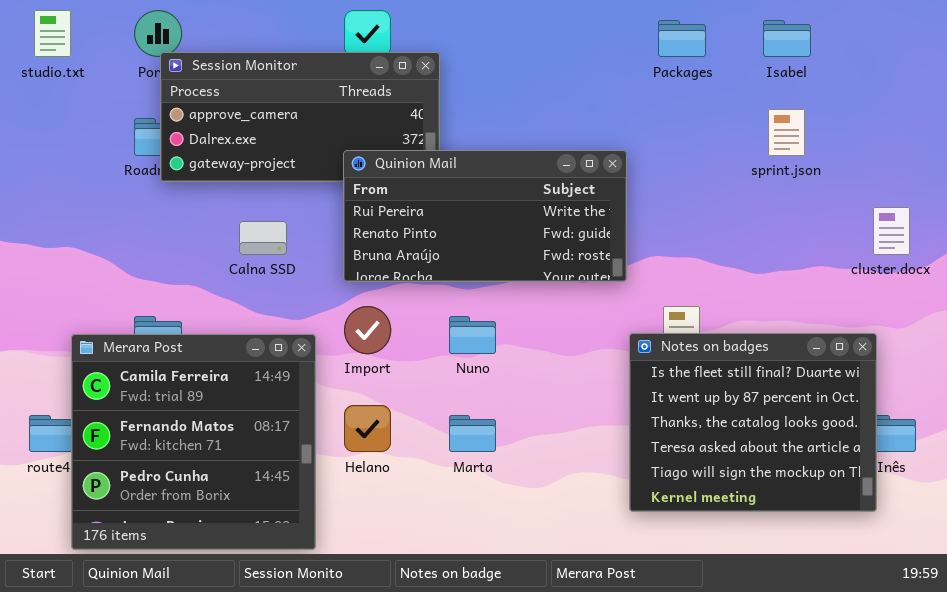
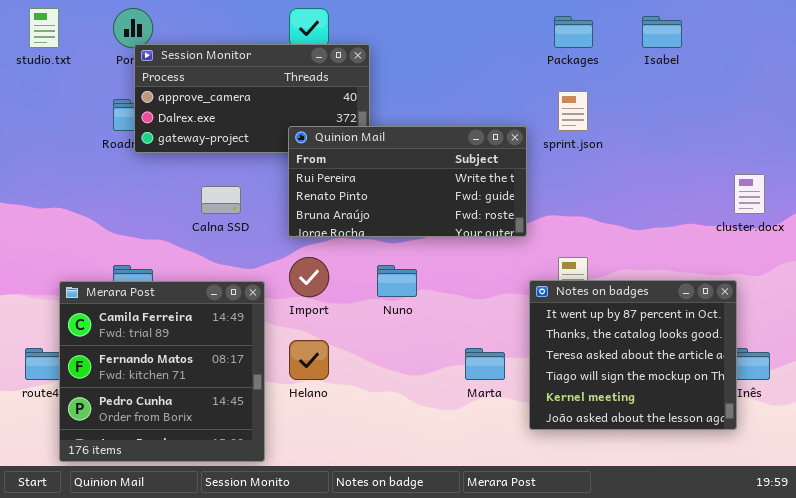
sprint.json: [768,109,805,156] -> [558,91,588,131], moved
Notes on badges: [629,333,877,512] -> [529,280,737,430], scrolled down 1 row
Marta: [449,415,496,452] -> [465,348,505,380], moved

